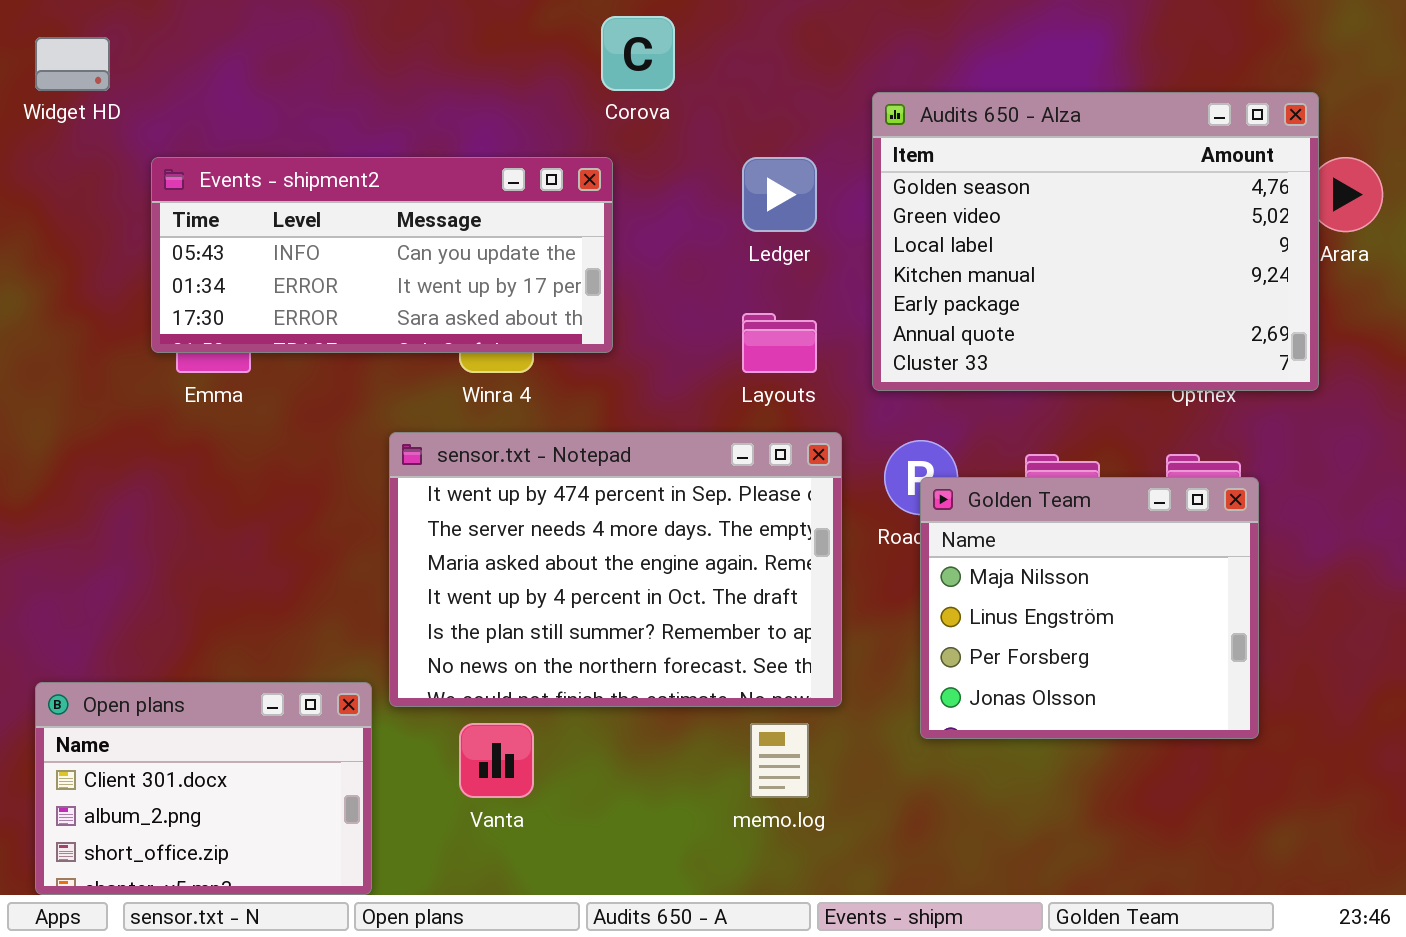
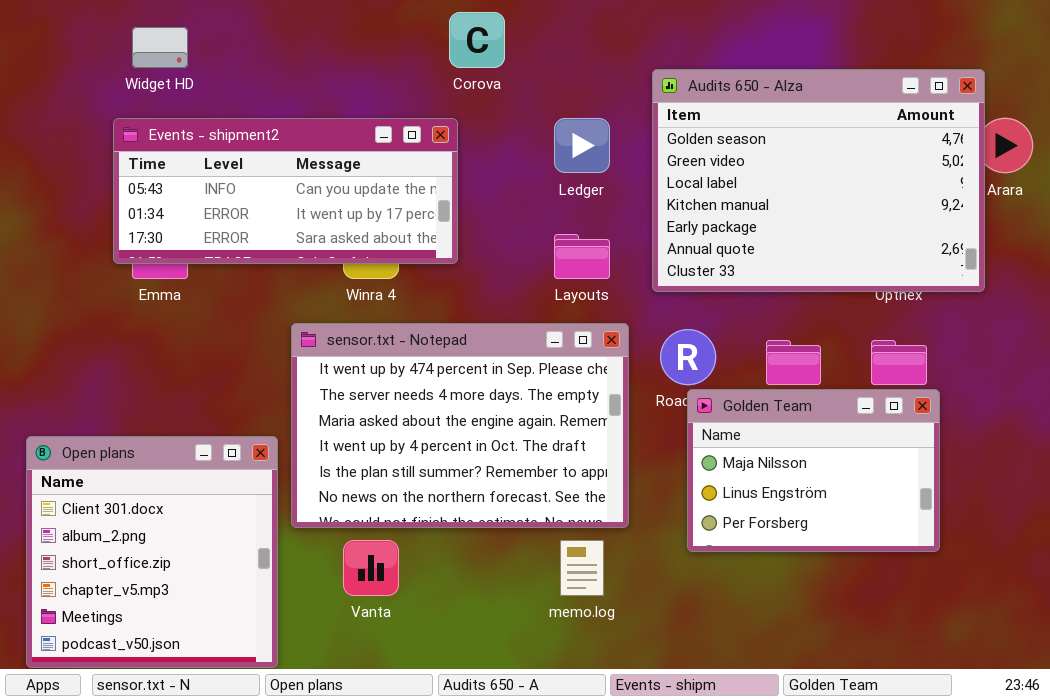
Widget HD: [35,37,110,91] -> [132,27,188,68], moved
Golden Team: [920,477,1259,739] -> [687,389,940,552], resized
Open plans: [35,682,372,895] -> [26,436,278,668], resized

